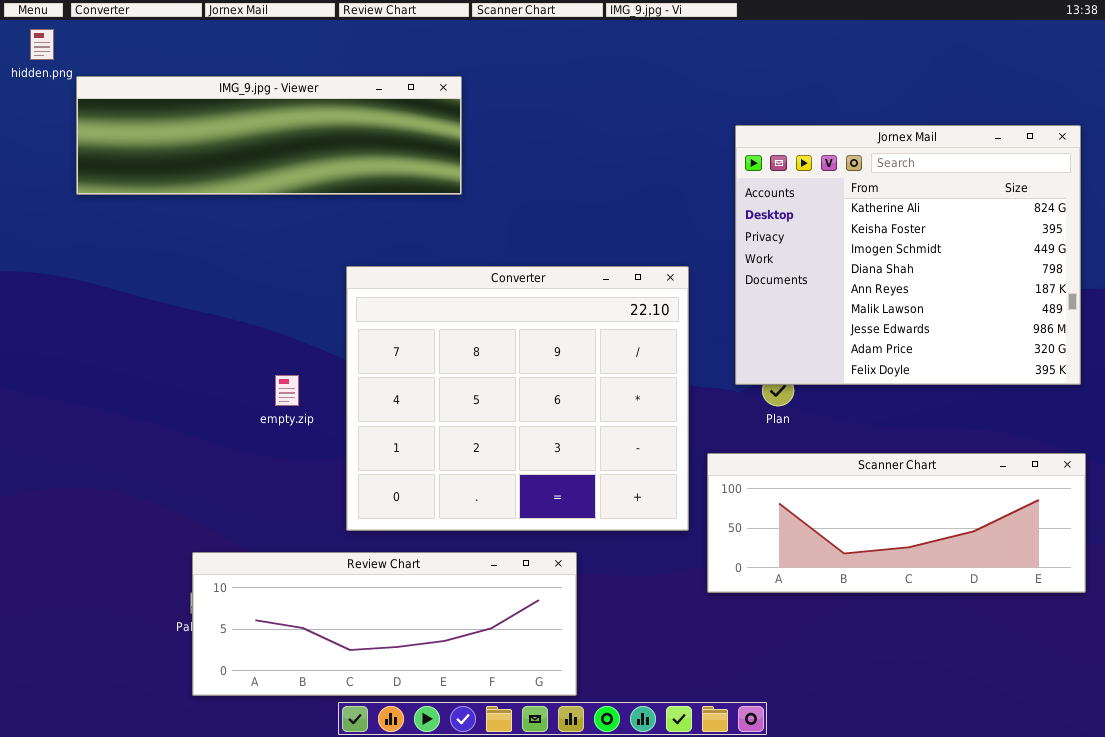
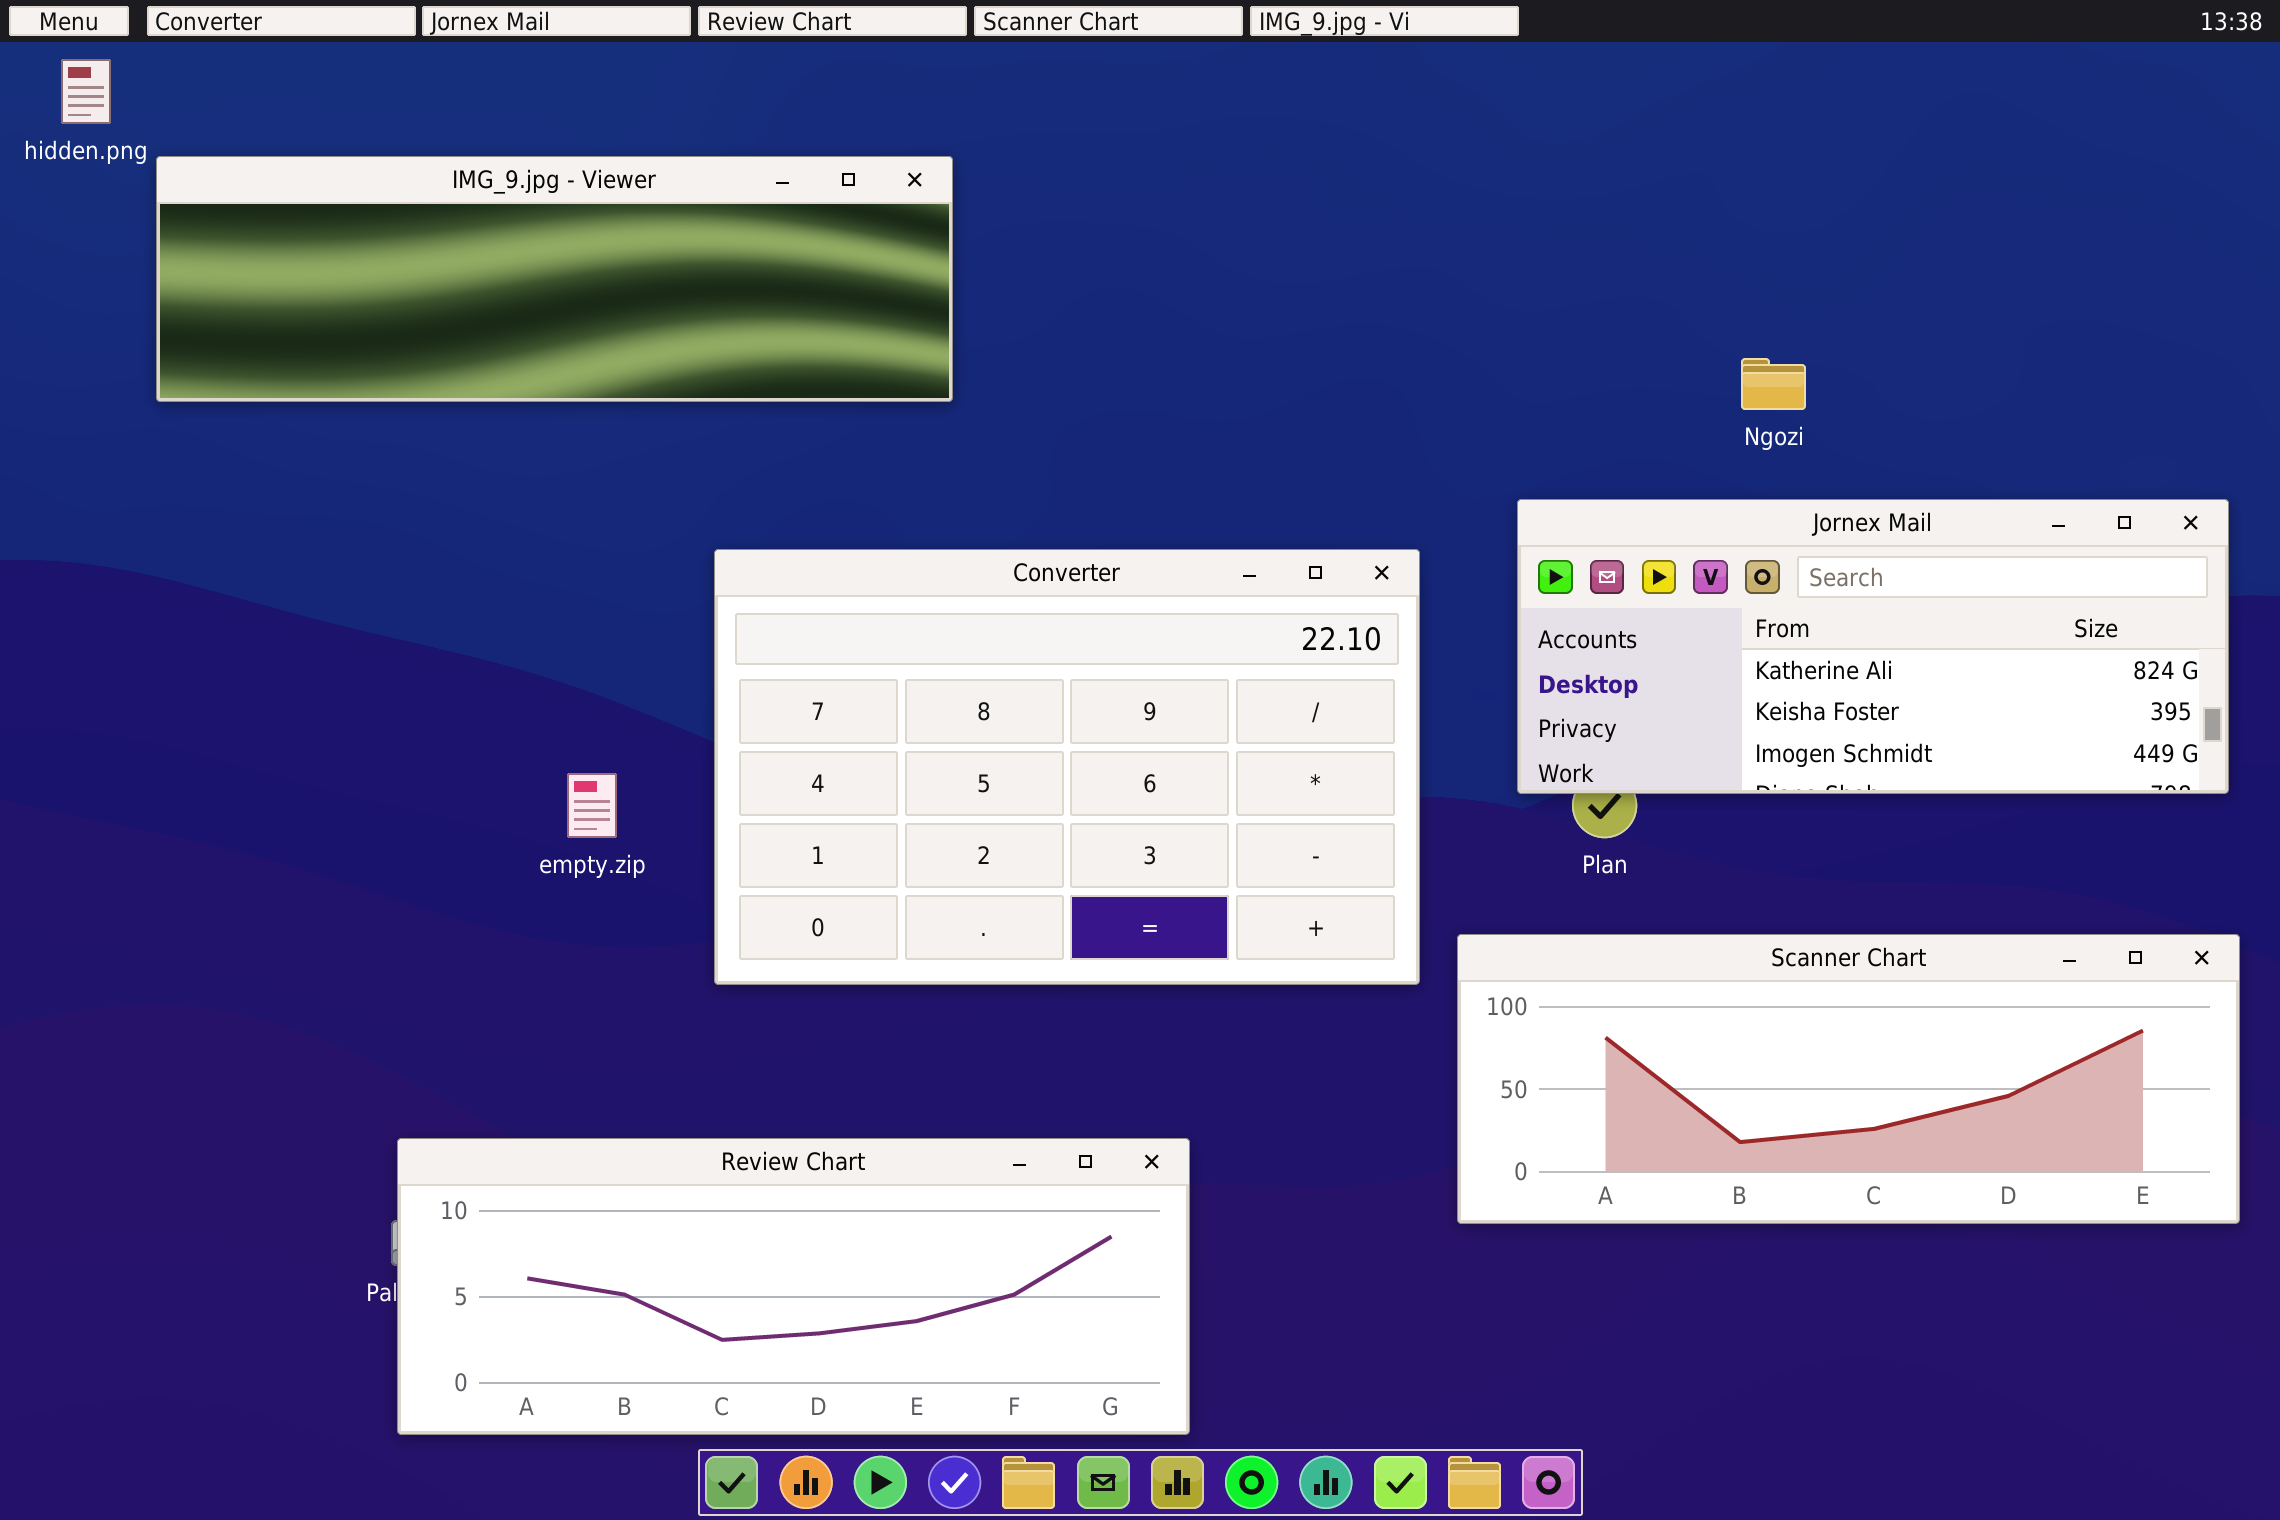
Jornex Mail: [735,125,1081,385] -> [1517,499,2229,794], resized
Converter: [346,266,689,531] -> [714,549,1420,985], resized

